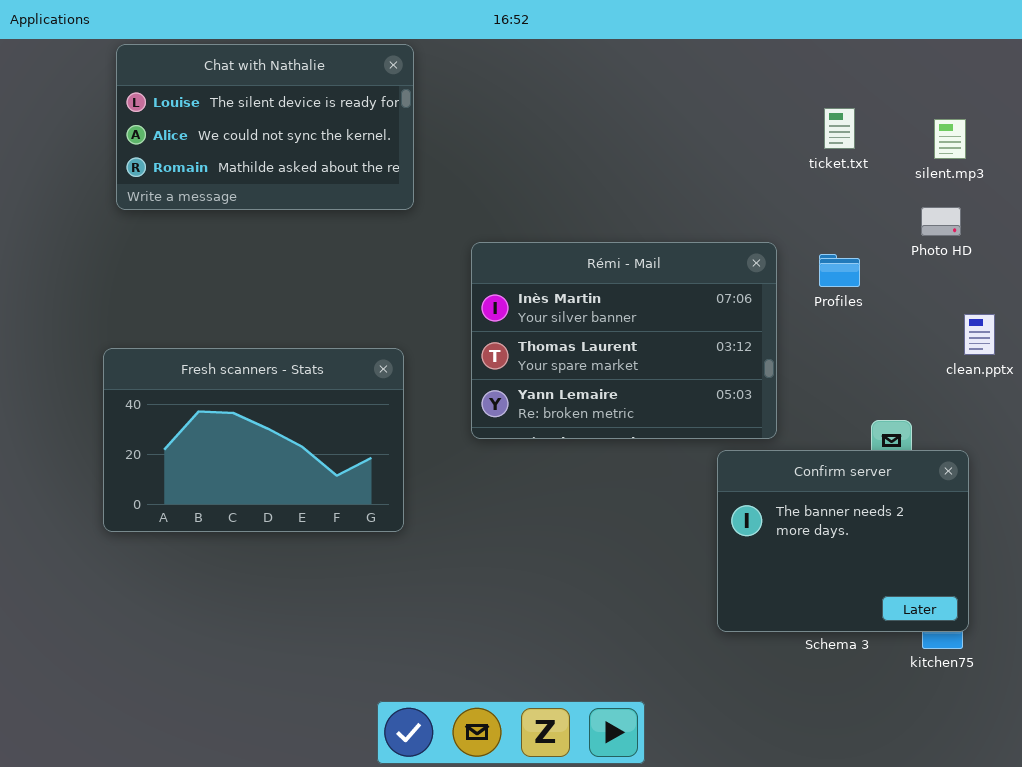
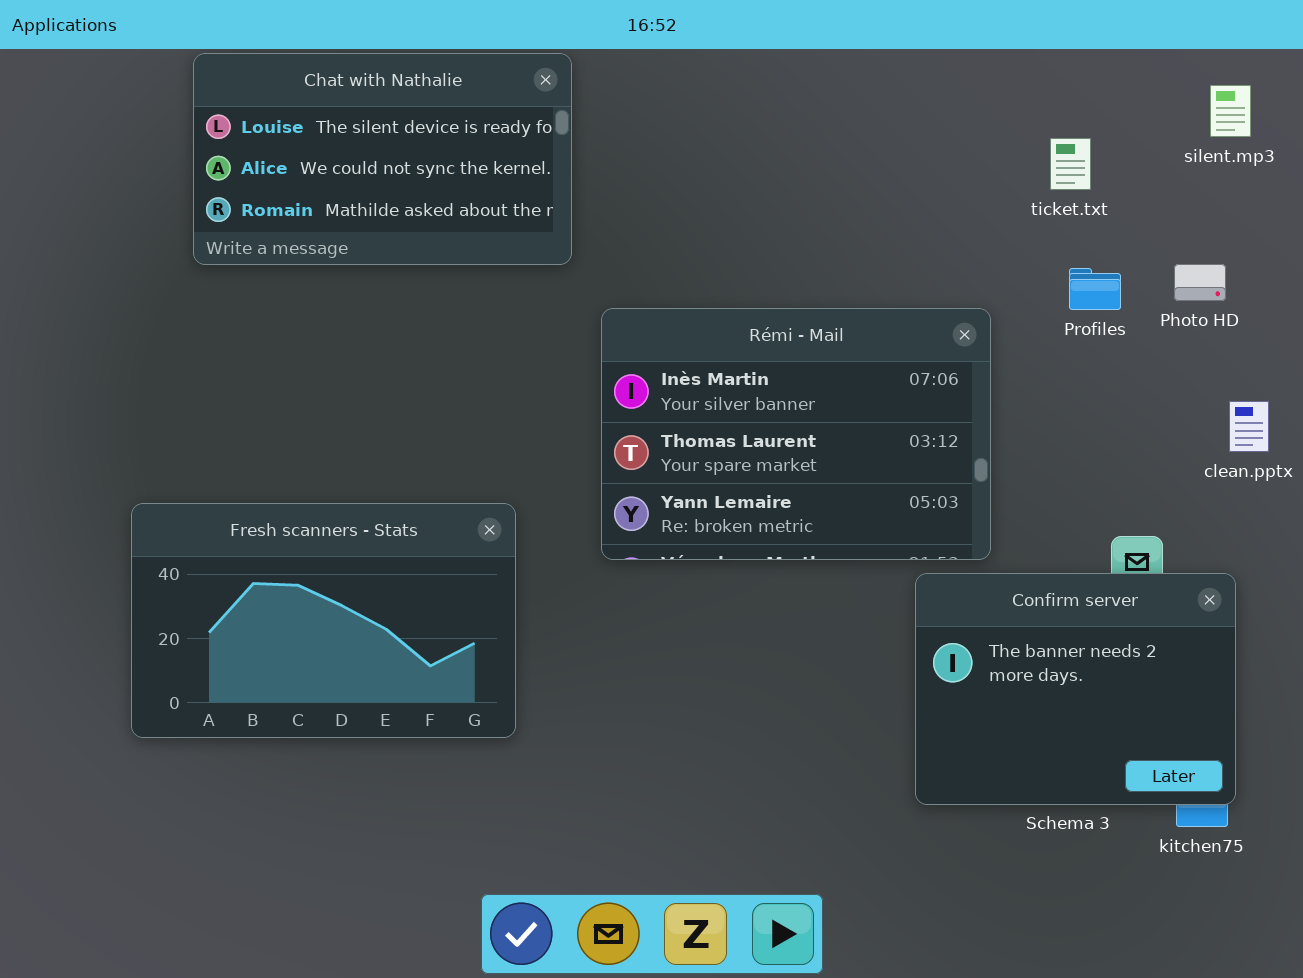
Chat with Nathalie: [116,44,414,210] -> [193,53,572,265], moved
silent.mp3: [934,119,966,159] -> [1210,85,1251,137], moved
Profiles: [819,254,860,287] -> [1069,268,1121,310], moved
Fresh scanners - Stats: [103,348,404,532] -> [131,503,516,738], moved

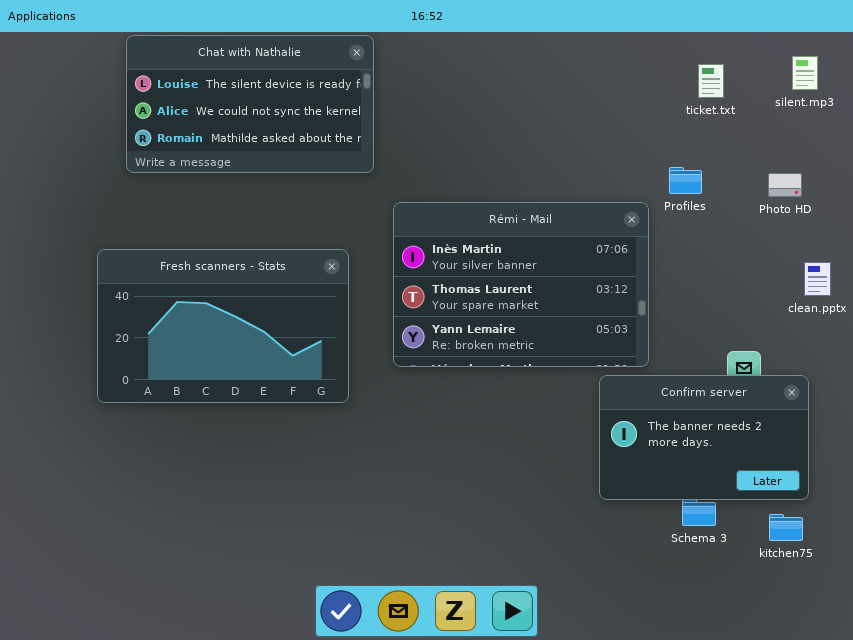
ticket.txt: [1050,138,1091,190] -> [698,64,724,98], moved
Profiles: [1069,268,1121,310] -> [669,167,702,194], moved
Fresh scanners - Stats: [131,503,516,738] -> [97,249,349,403], moved
Confirm server: [915,573,1236,805] -> [599,375,809,500], resized

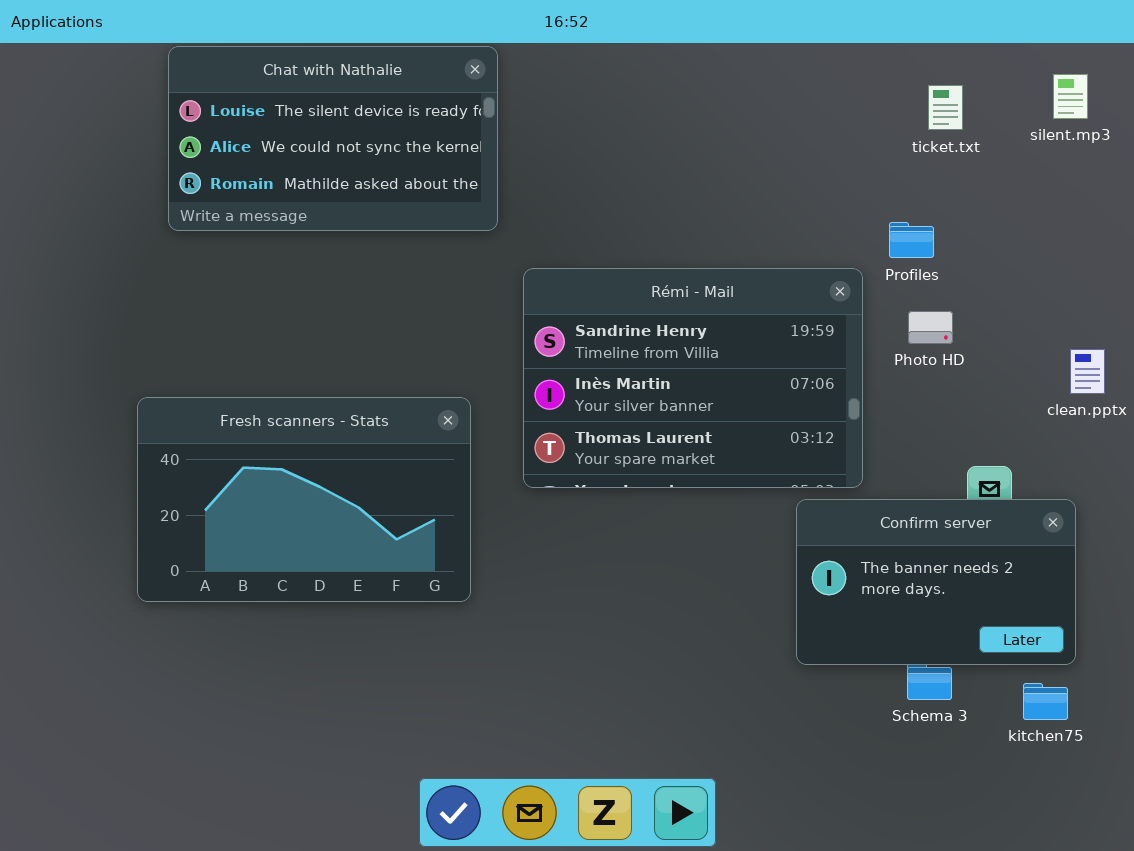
Photo HD: [768,173,802,197] -> [908,311,953,344], moved
Rémi - Mail: [393,202,649,367] -> [523,268,863,488], scrolled up 1 row
Fresh scanners - Stats: [97,249,349,403] -> [137,397,471,602], moved

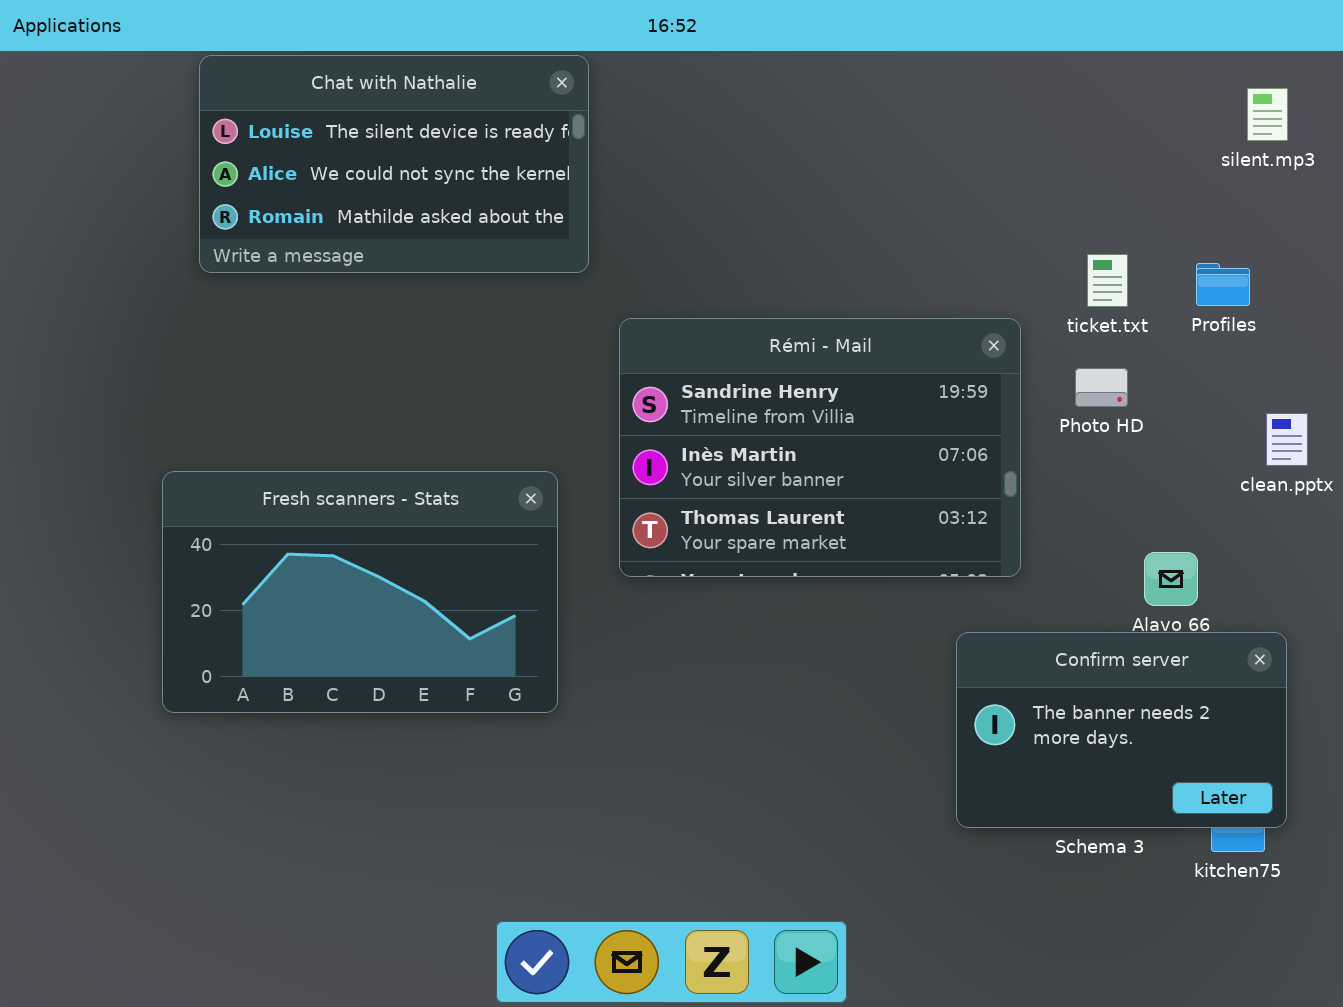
ticket.txt: [928,85,963,130] -> [1087,254,1128,307], moved
Profiles: [889,222,934,258] -> [1196,263,1250,306], moved
Confirm server: [796,499,1076,665] -> [956,632,1287,828], moved

